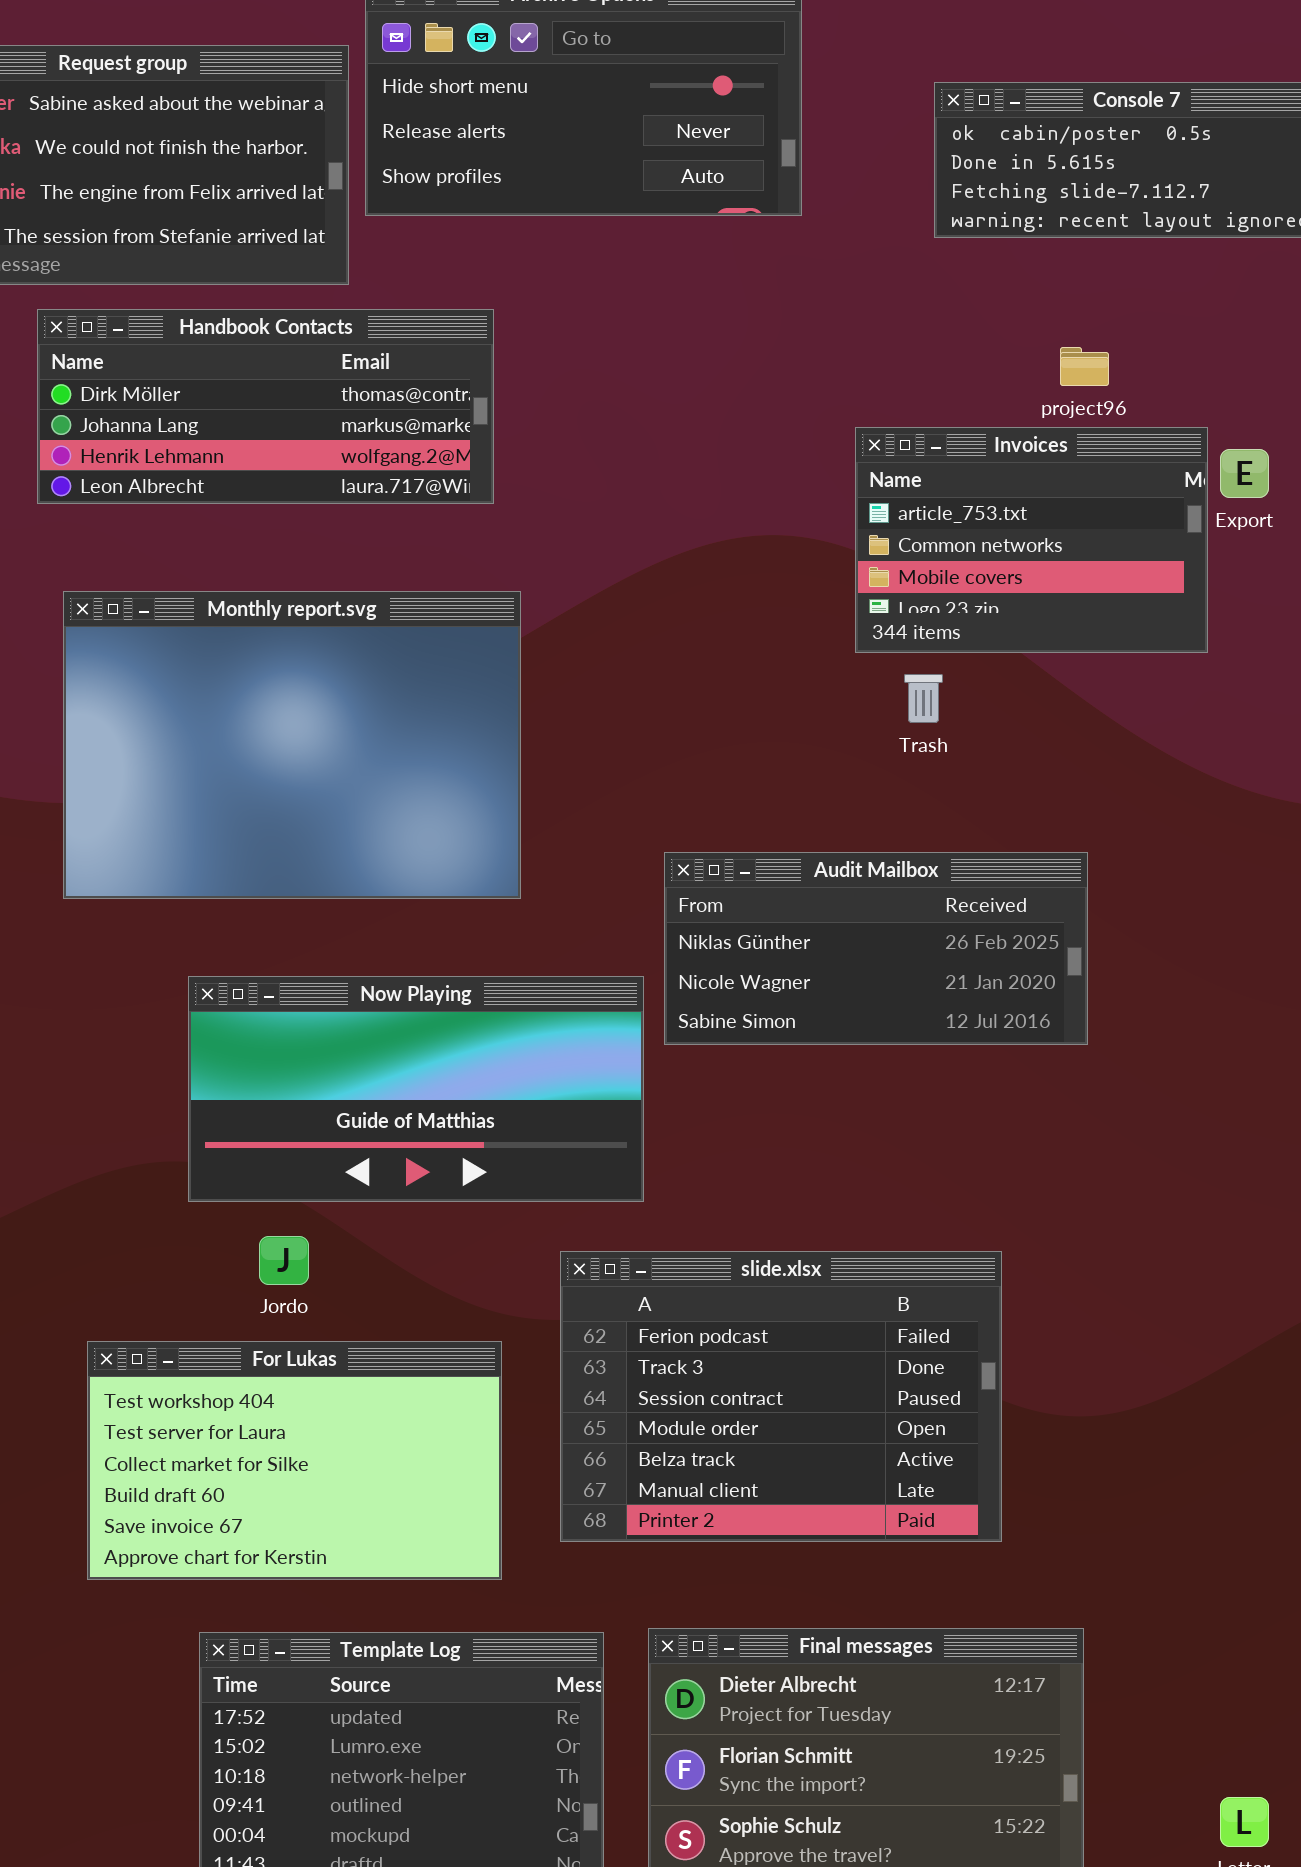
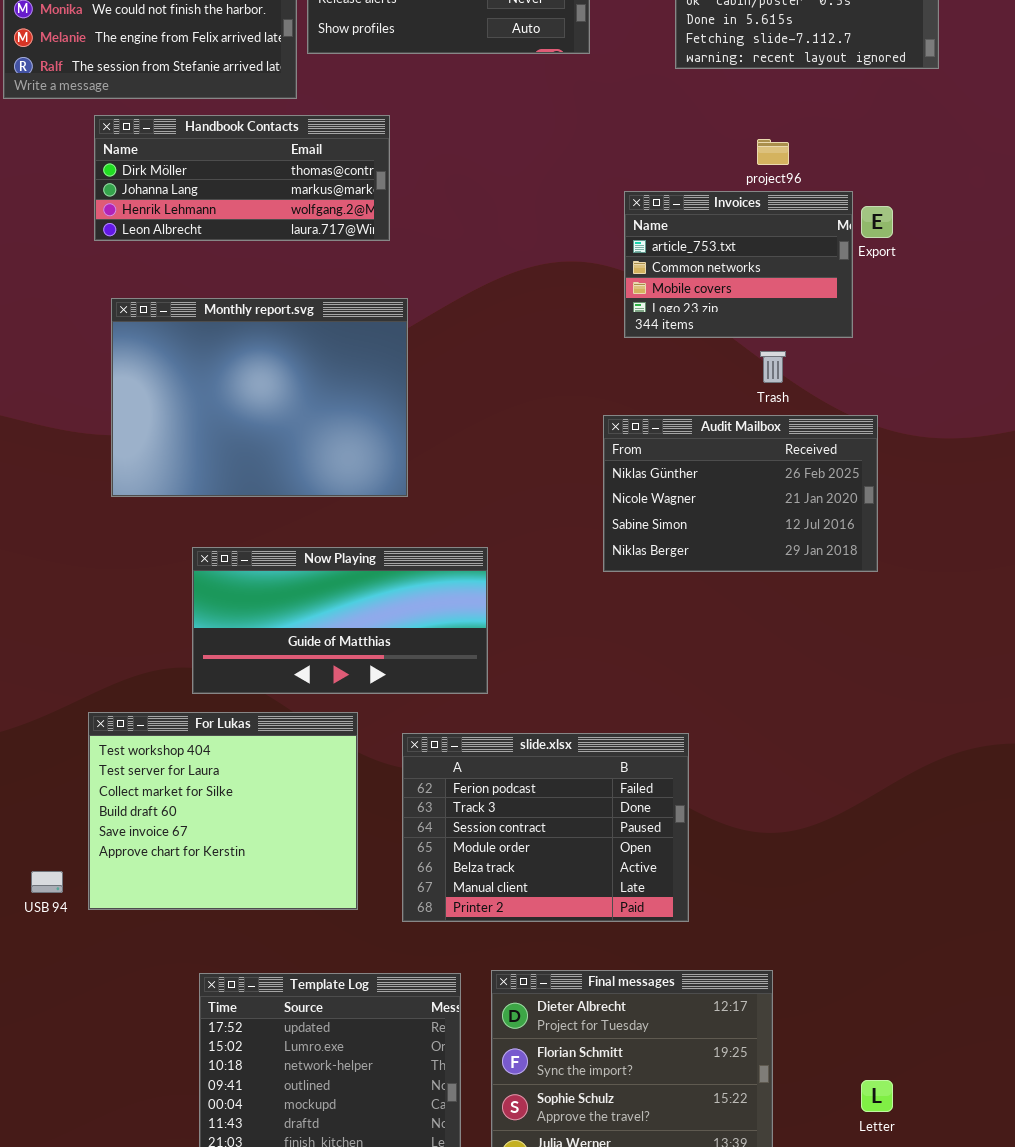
Trash: [904,674,943,723] -> [760,351,786,383], moved
Audit Mailbox: [664,852,1088,1045] -> [603,415,878,572], moved, resized
slide.xlsx: [560,1251,1002,1542] -> [402,733,689,922], moved
For Lukas: [87,1341,502,1580] -> [88,712,358,910], moved, resized

